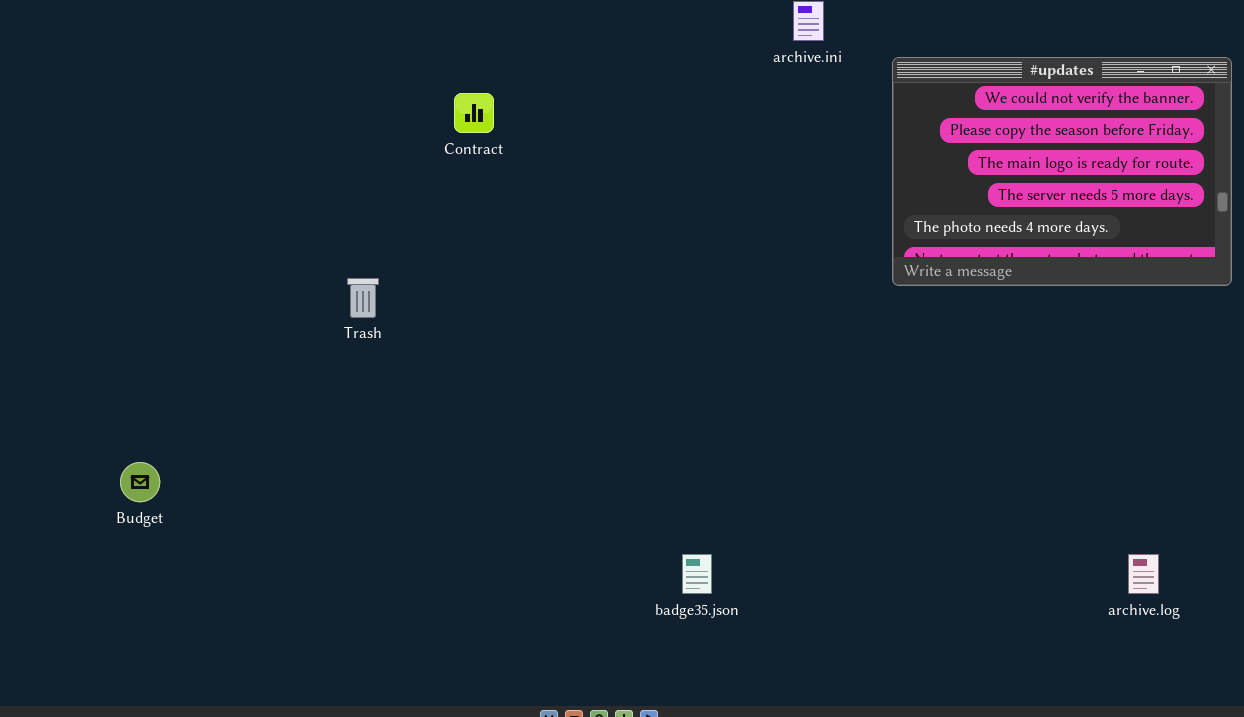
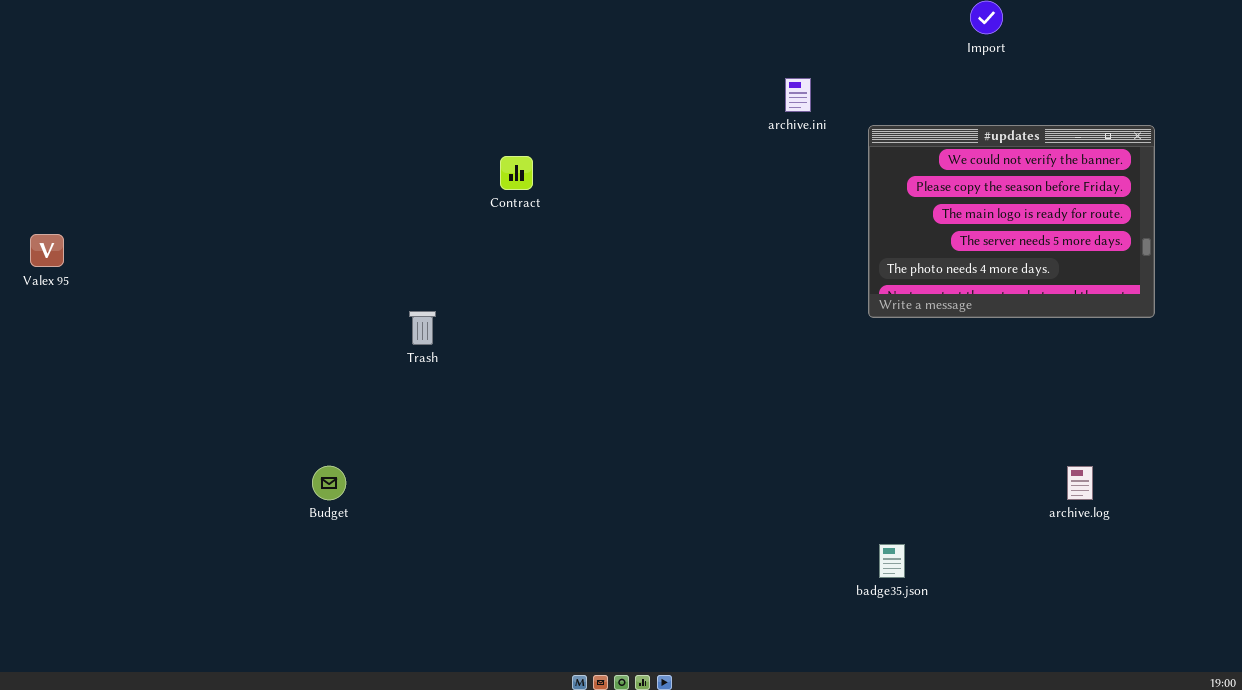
Budget: [120,462,160,502] -> [312,466,346,500], moved
badge35.json: [682,554,712,594] -> [879,544,905,578], moved
archive.log: [1128,554,1159,594] -> [1067,466,1093,500], moved

